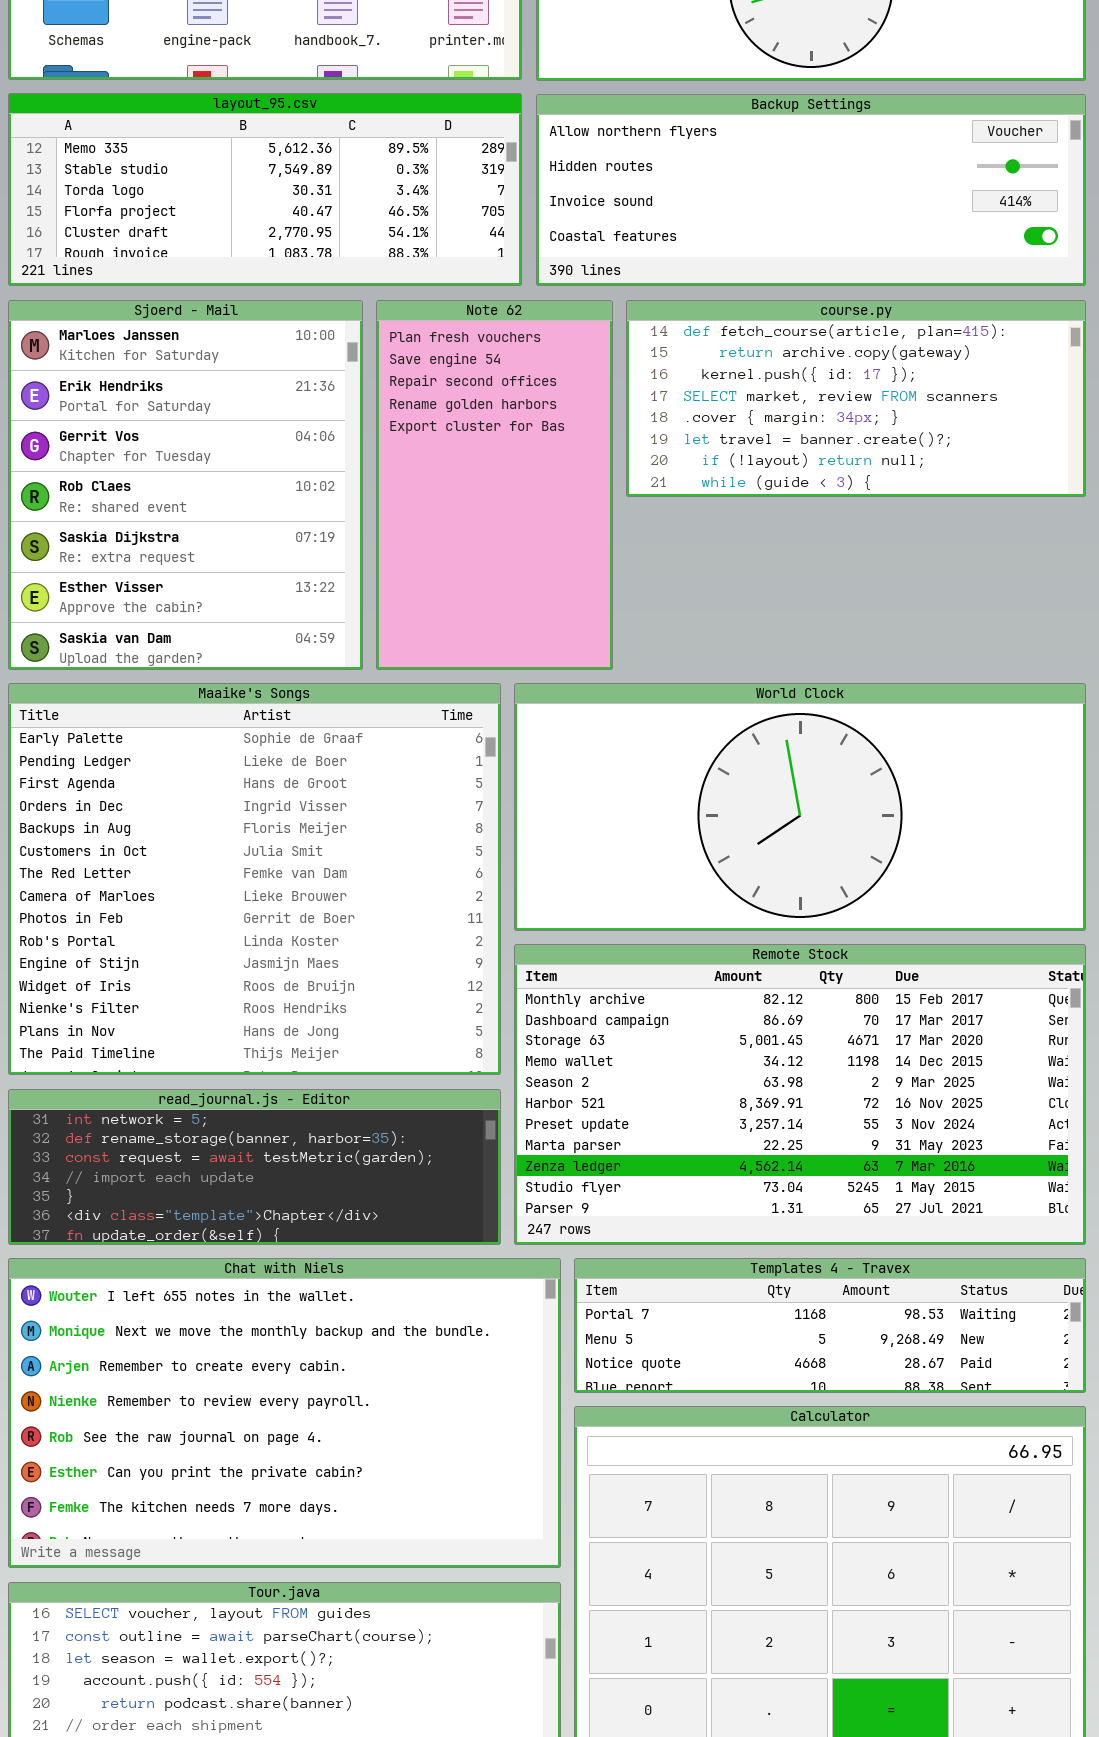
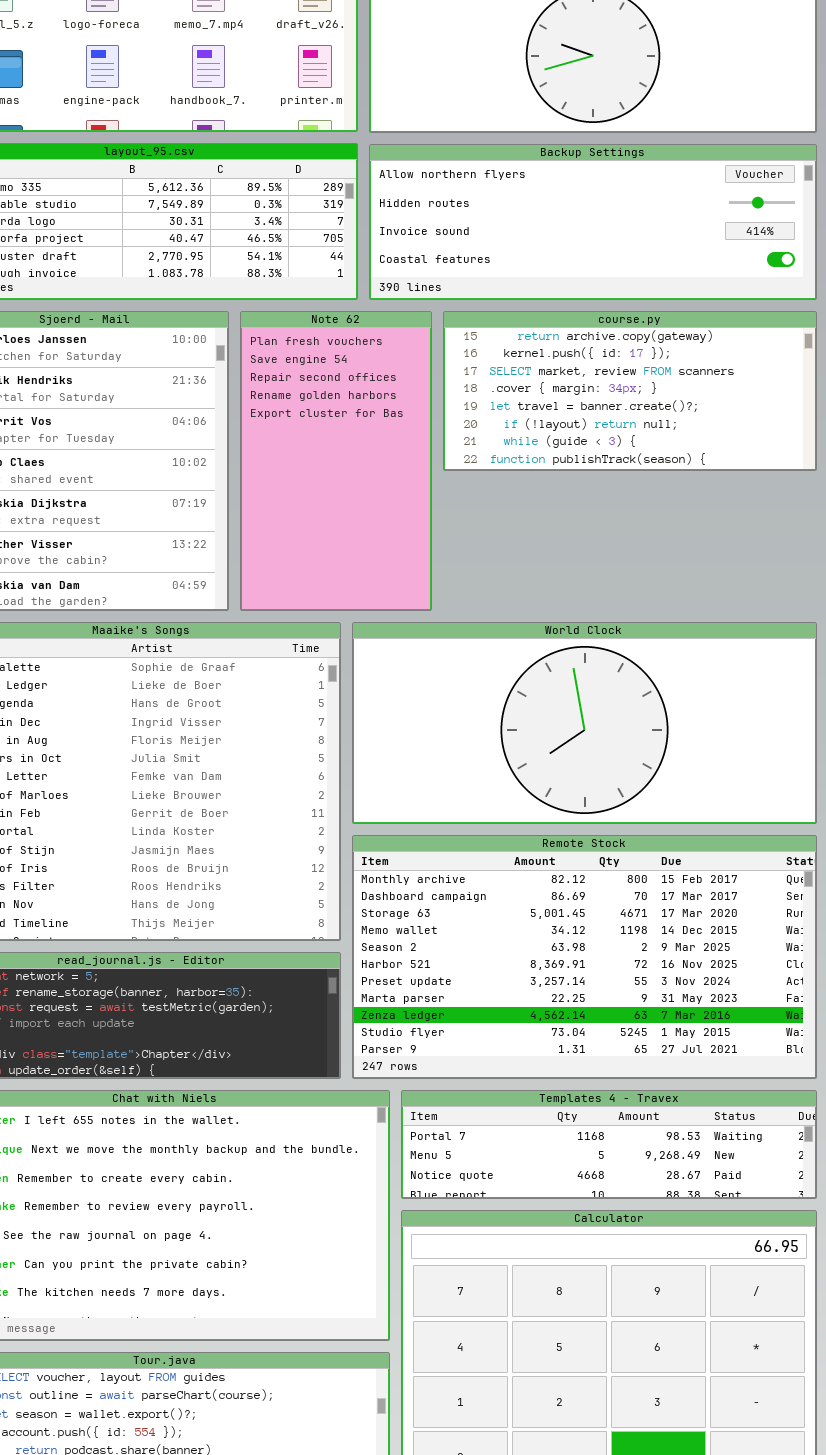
course.py: [626,300,1086,497] -> [443,311,817,471], scrolled down 1 row

